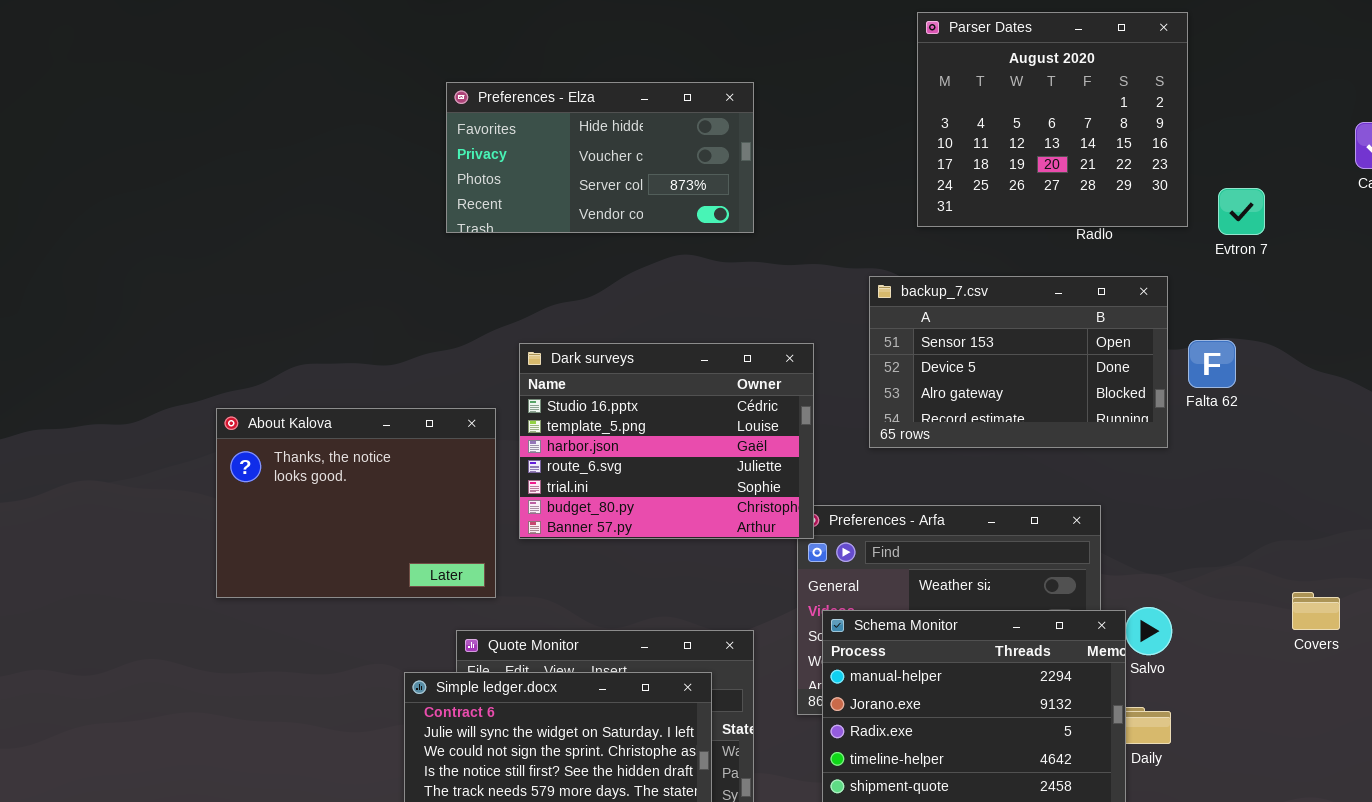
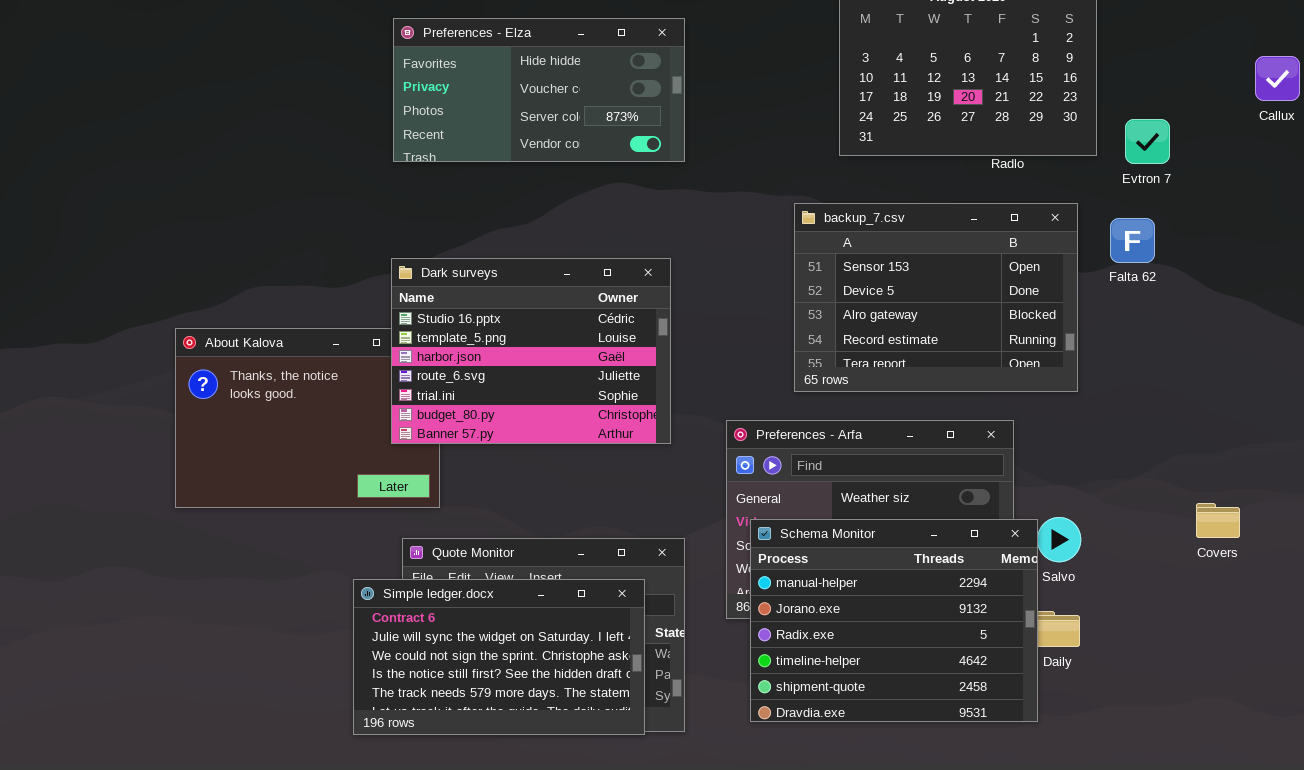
backup_7.csv: [869,276,1168,448] -> [794,203,1078,392], resized
Falta 62: [1188,340,1236,388] -> [1110,218,1155,263], moved
Dark surveys: [519,343,814,539] -> [391,258,671,444], moved

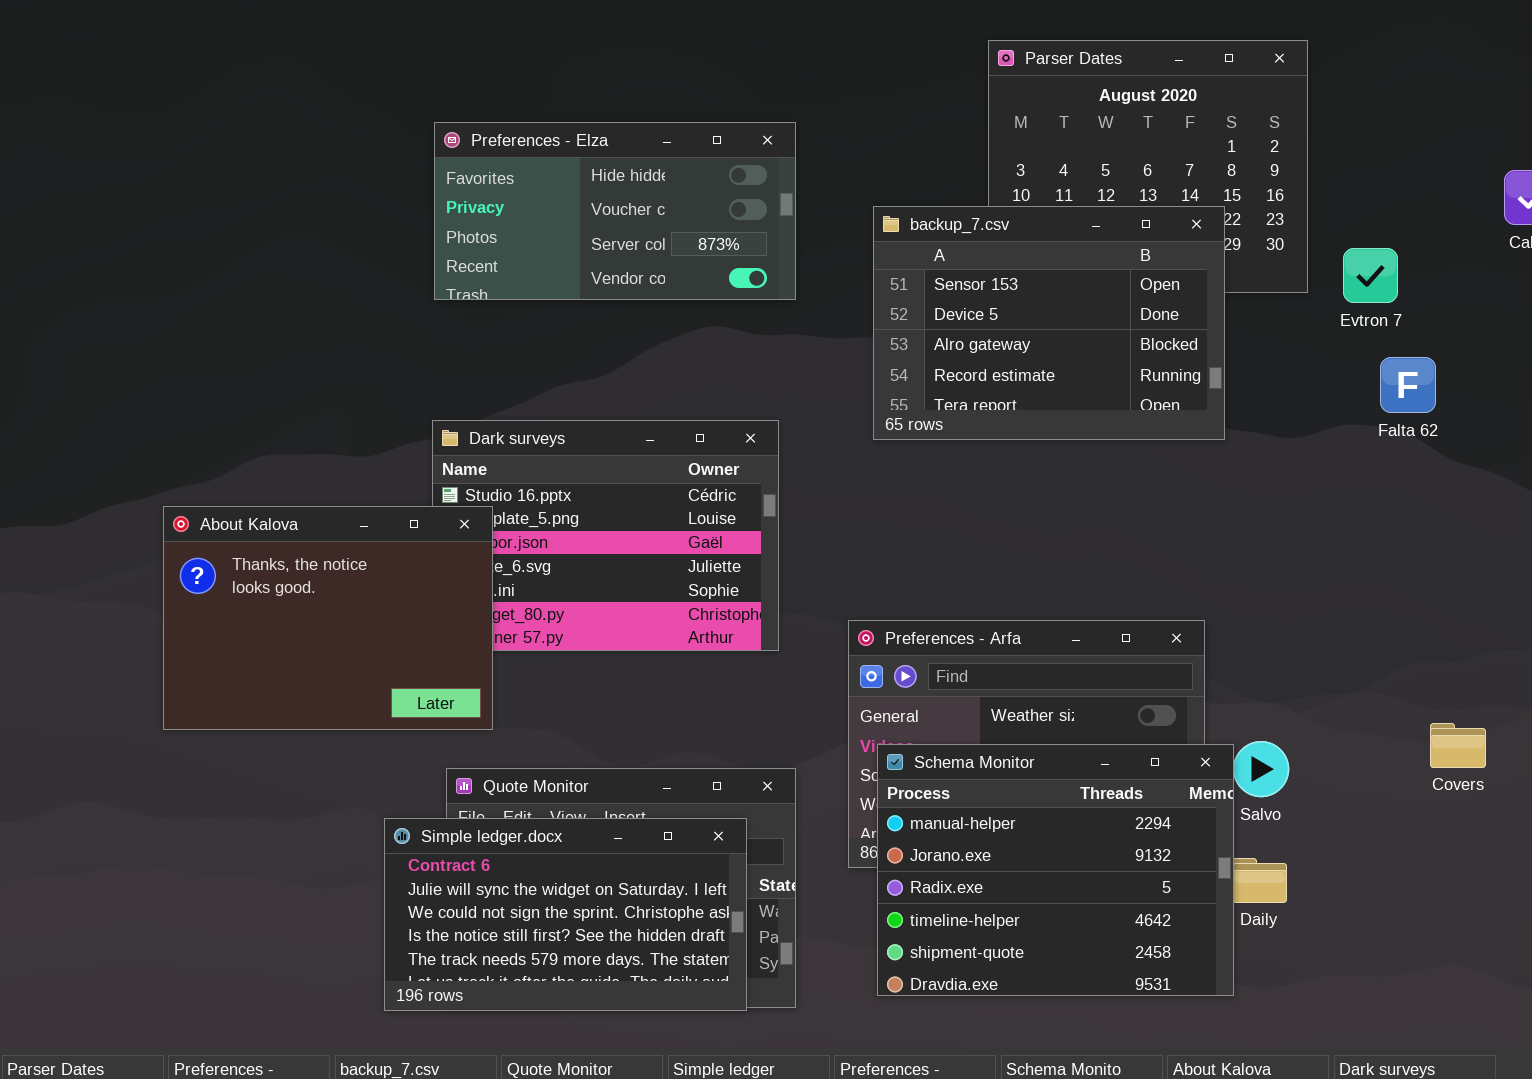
backup_7.csv: [794,203,1078,392] -> [873,206,1225,440], moved
Falta 62: [1110,218,1155,263] -> [1380,357,1436,413], moved
About Kalova: [175,328,440,508] -> [163,506,493,730], raised

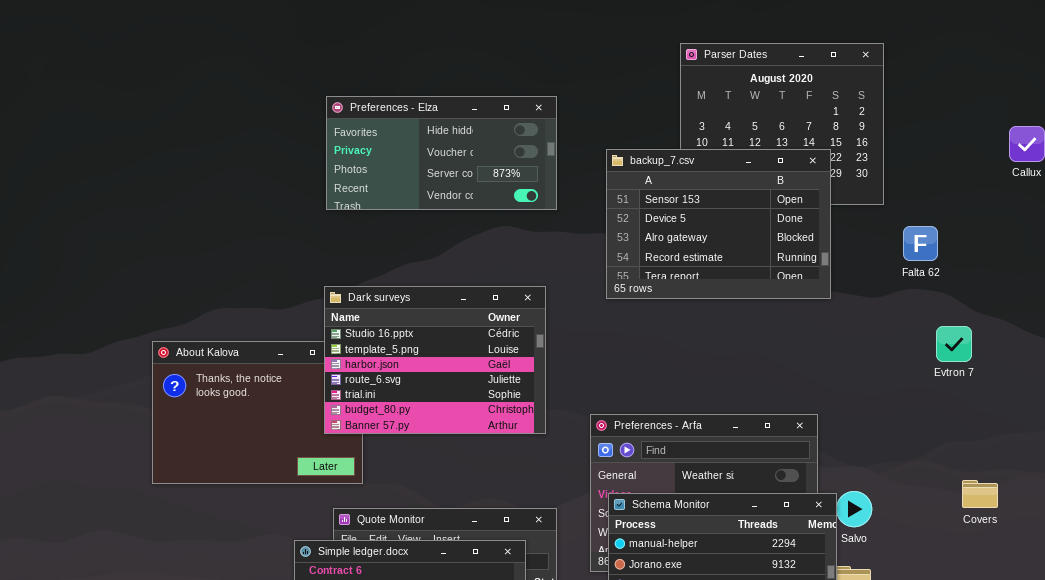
Evtron 7: [1343,248,1398,303] -> [936,326,972,362], moved
Falta 62: [1380,357,1436,413] -> [903,226,938,261], moved
Dark surveys: [432,420,779,651] -> [324,286,546,434], raised

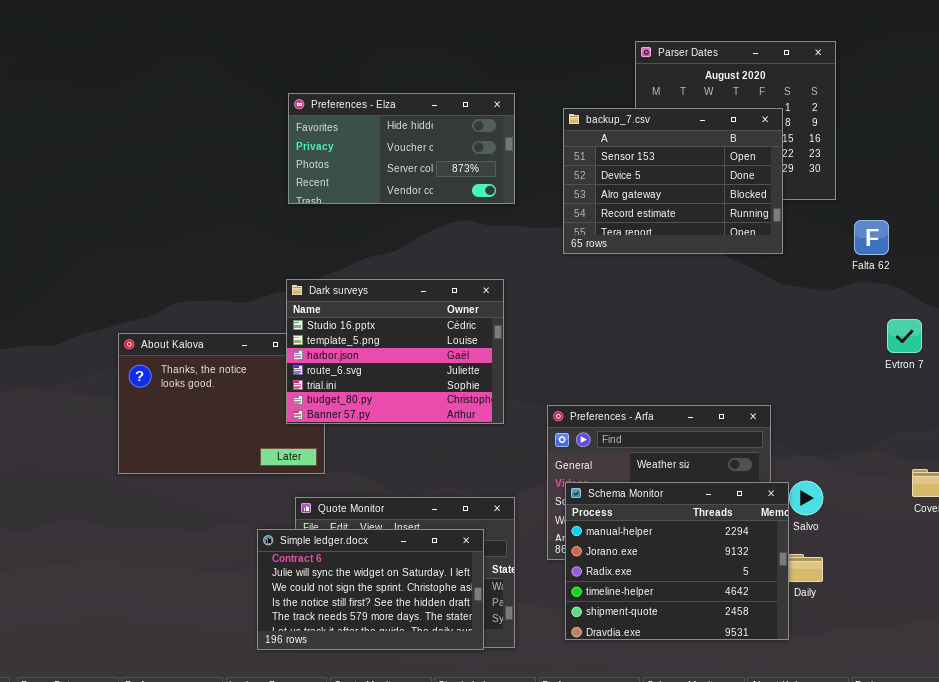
backup_7.csv: [606,149,831,299] -> [563,108,783,254], moved

